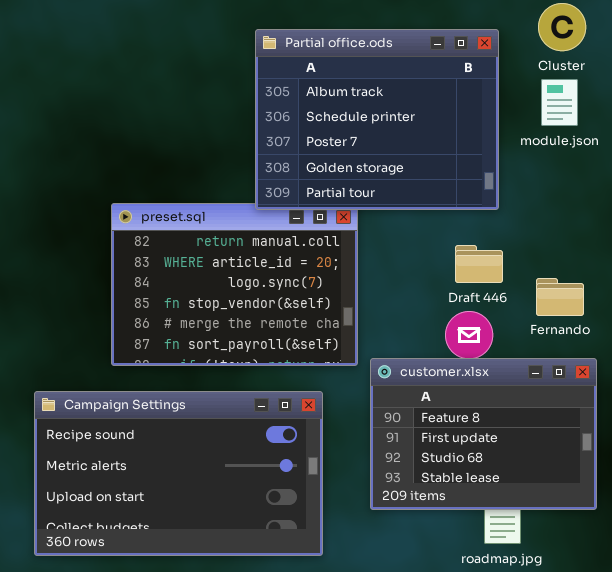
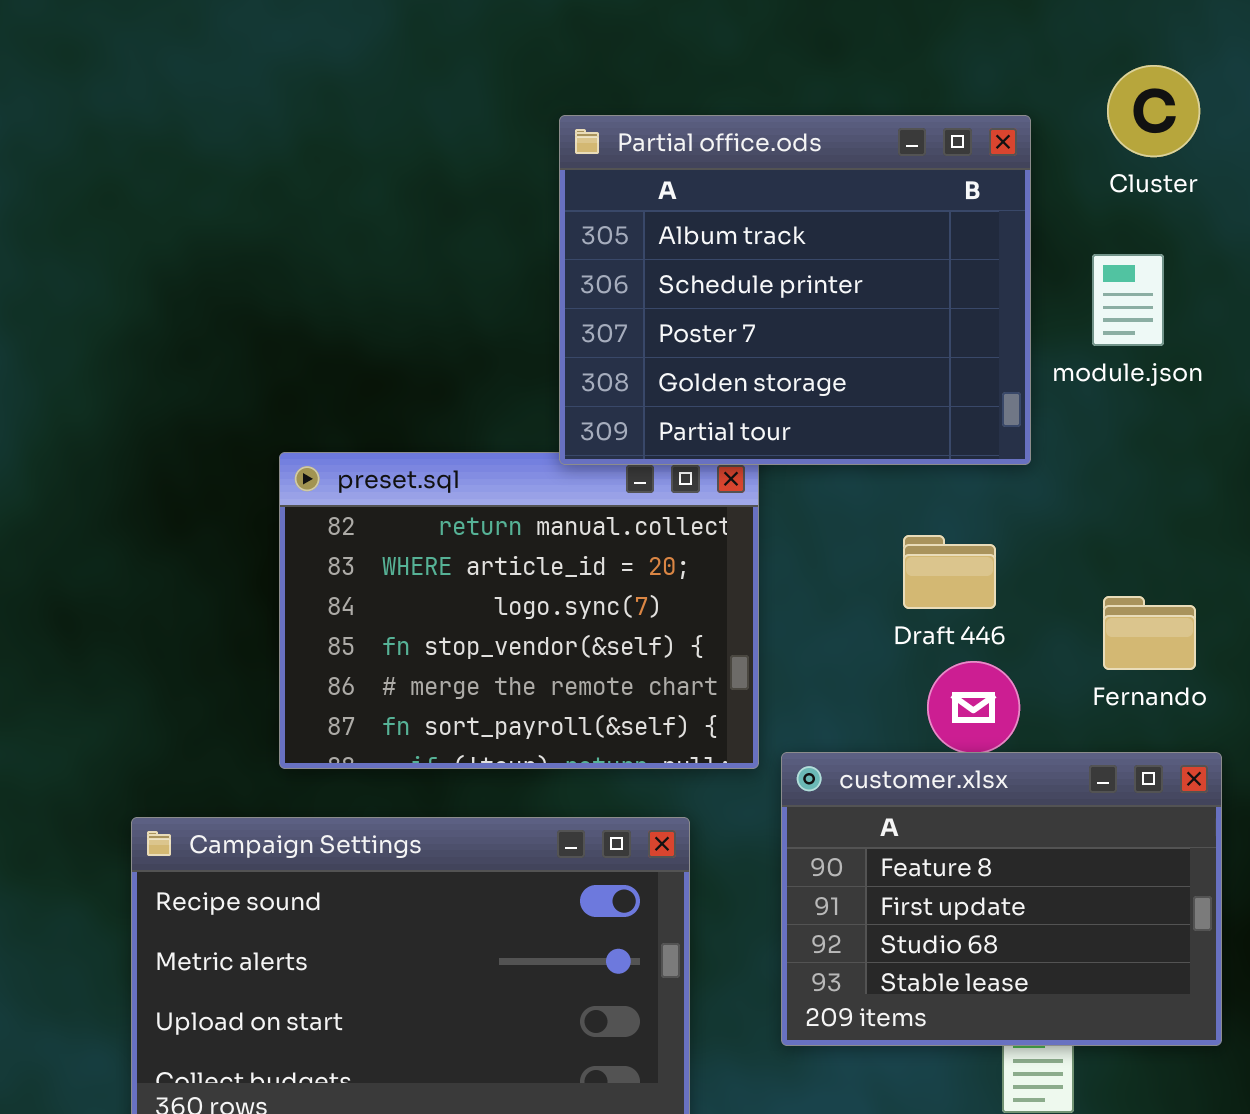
module.json: [541,79,578,126] -> [1092,254,1164,346], moved
Draft 446: [455,245,503,283] -> [903,535,996,609], moved

